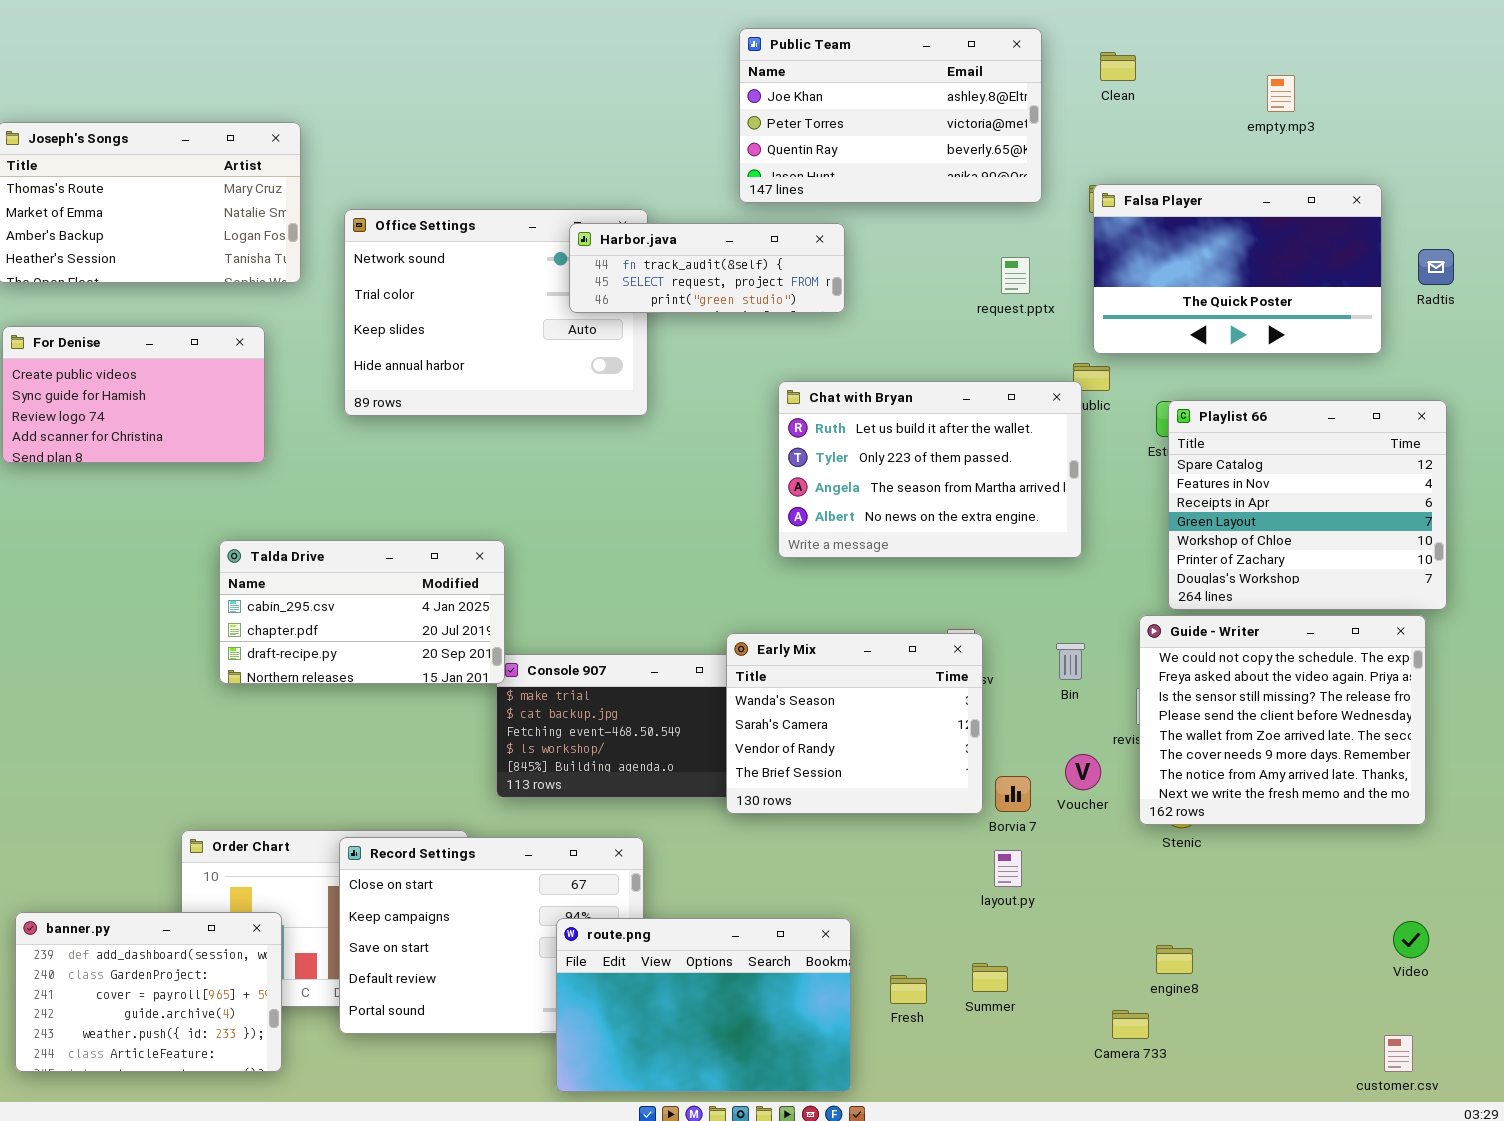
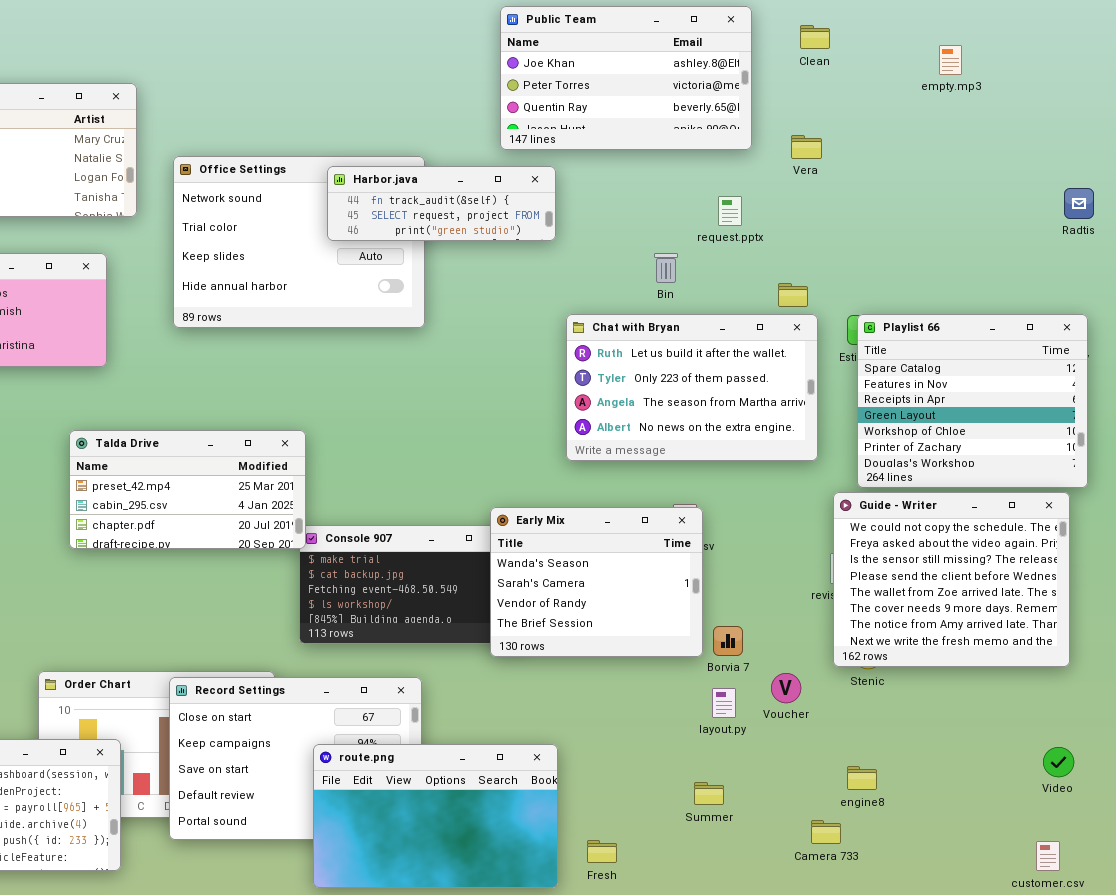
Falsa Player: [1093,184,1382,354] -> none, closed
Harbor.java: [569,223,845,313] -> [327,166,556,241], moved
Chat with Bryan: [778,381,1082,558] -> [566,314,818,461], moved
Talda Drive: [219,540,505,684] -> [69,430,306,549], scrolled up 1 row
Bin: [1056,643,1085,680] -> [654,253,678,283], moved
Voucher: [1065,754,1101,790] -> [771,673,801,703], moved
route.png: [556,918,851,1092] -> [313,744,558,888], moved
Fresh: [890,975,927,1004] -> [587,840,617,863], moved

